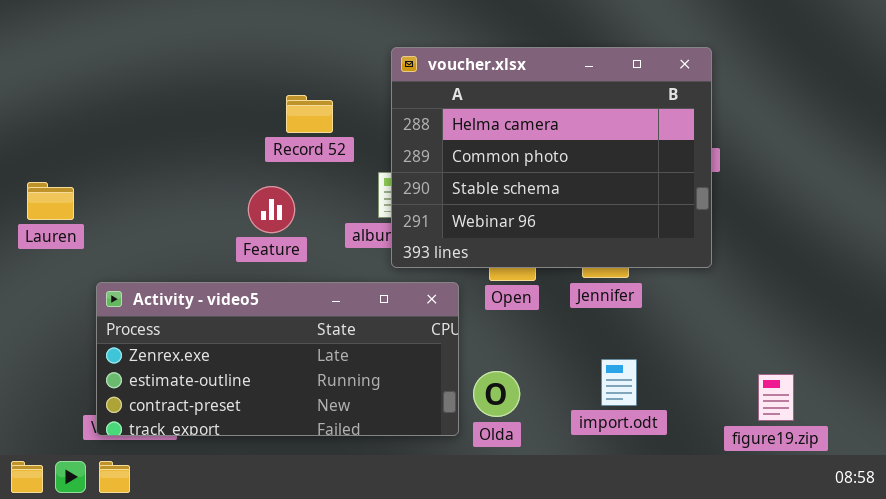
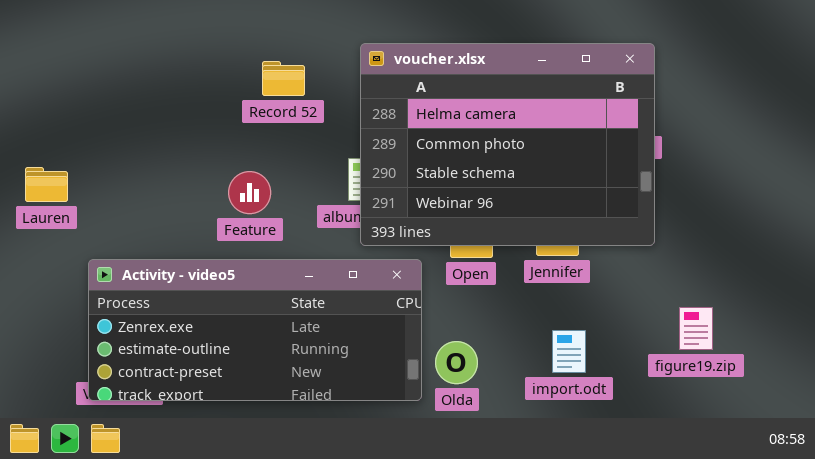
Record 52: [286,95,333,133] -> [262,61,305,96], moved
figure19.zip: [758,374,794,421] -> [679,307,713,350], moved

